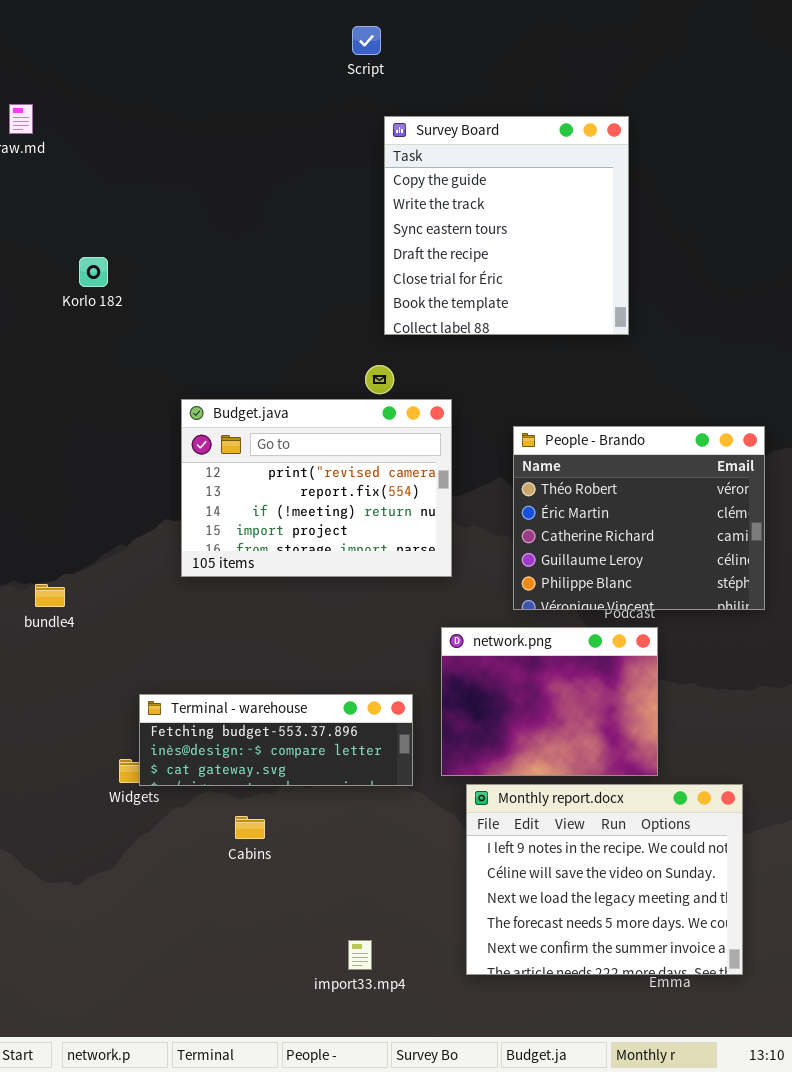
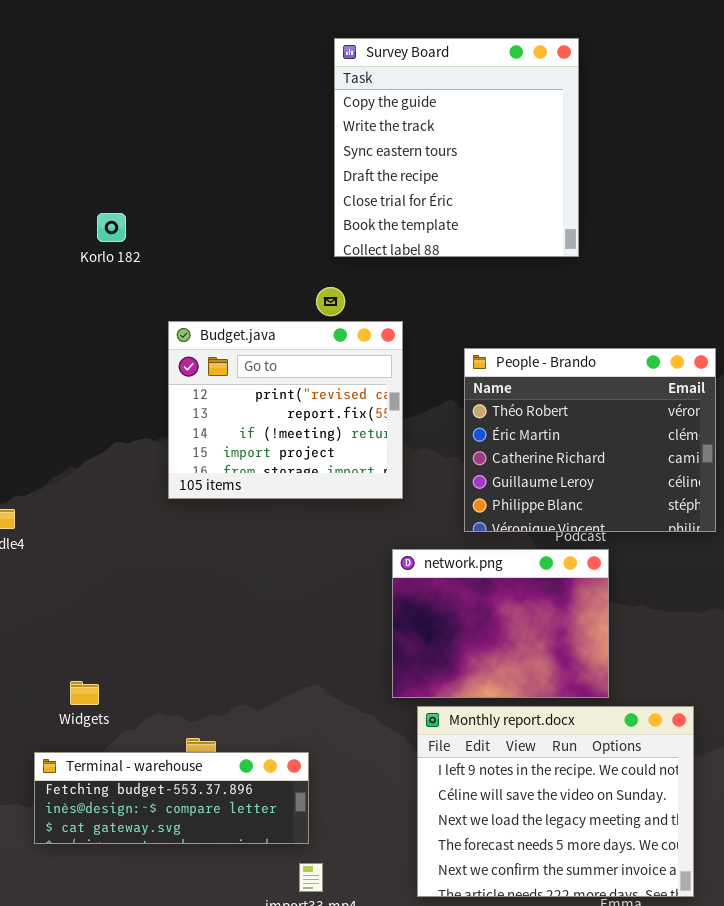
Korlo 182: [79,257,108,287] -> [97,213,126,242], moved
Budget.java: [181,399,452,577] -> [168,321,403,499], resized
Terminal - warehouse: [139,694,413,786] -> [34,752,309,844], moved

